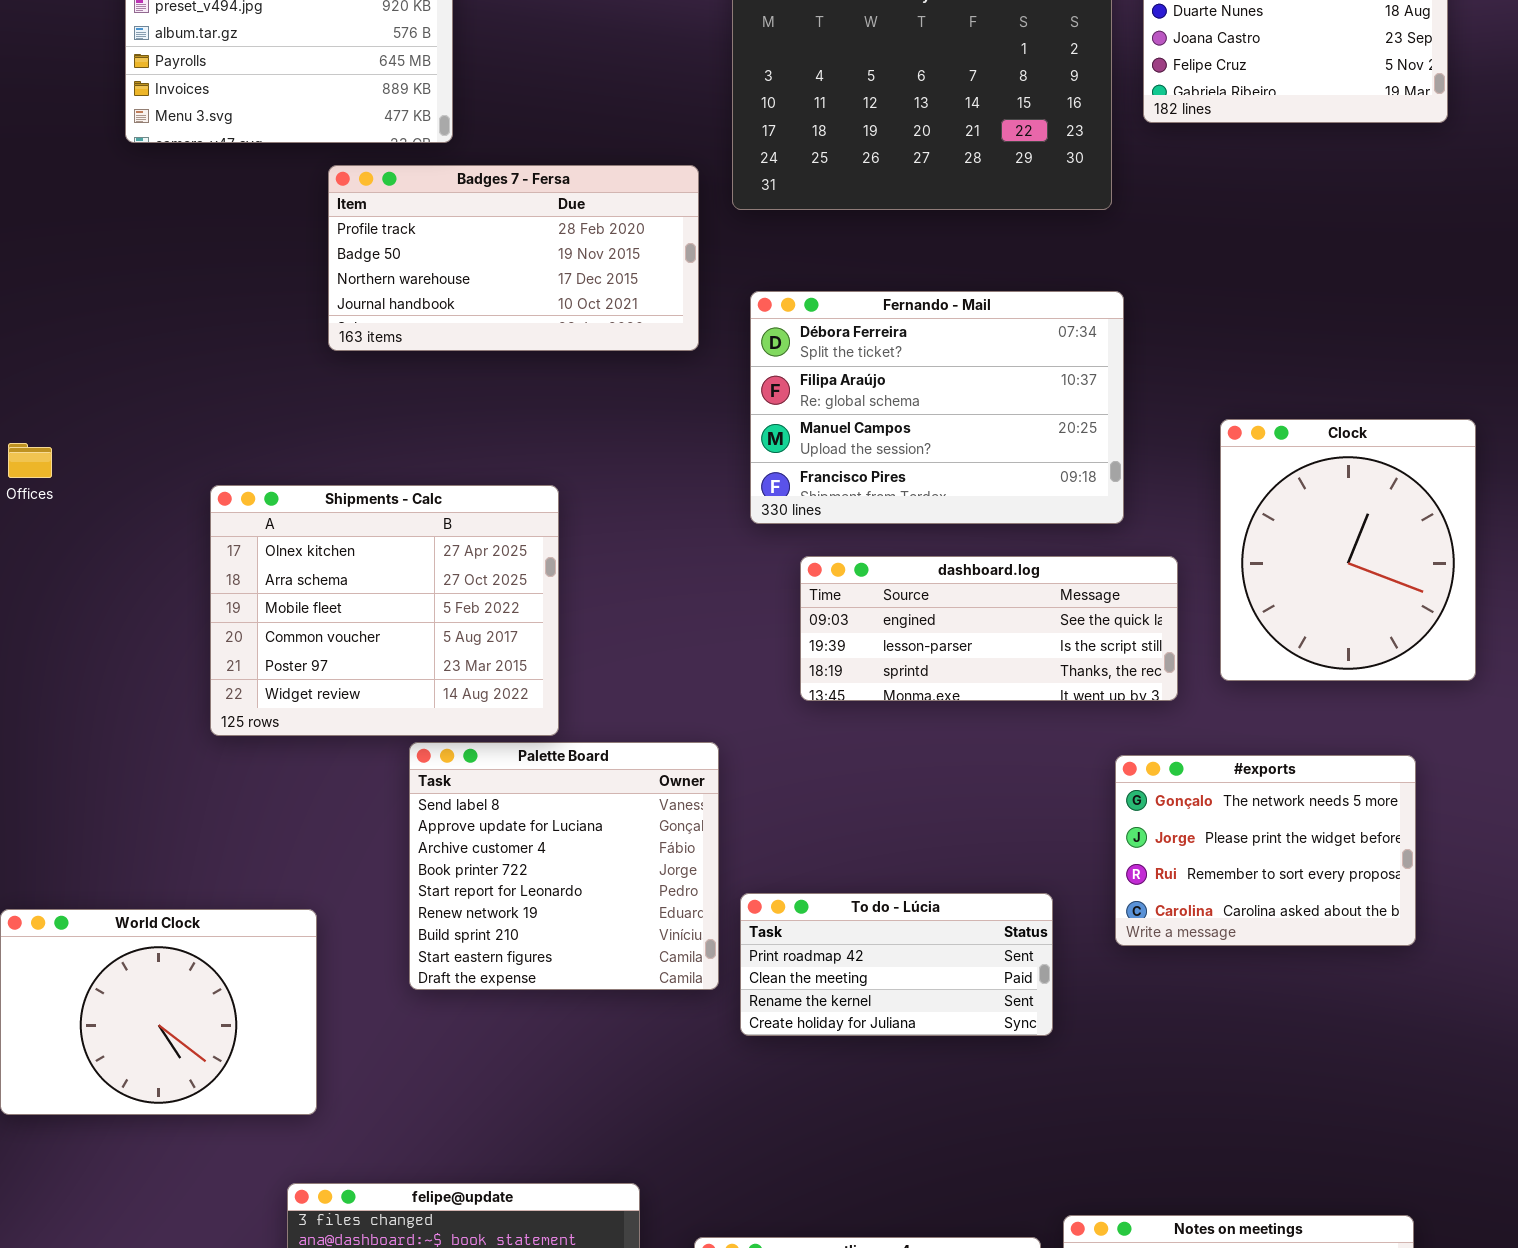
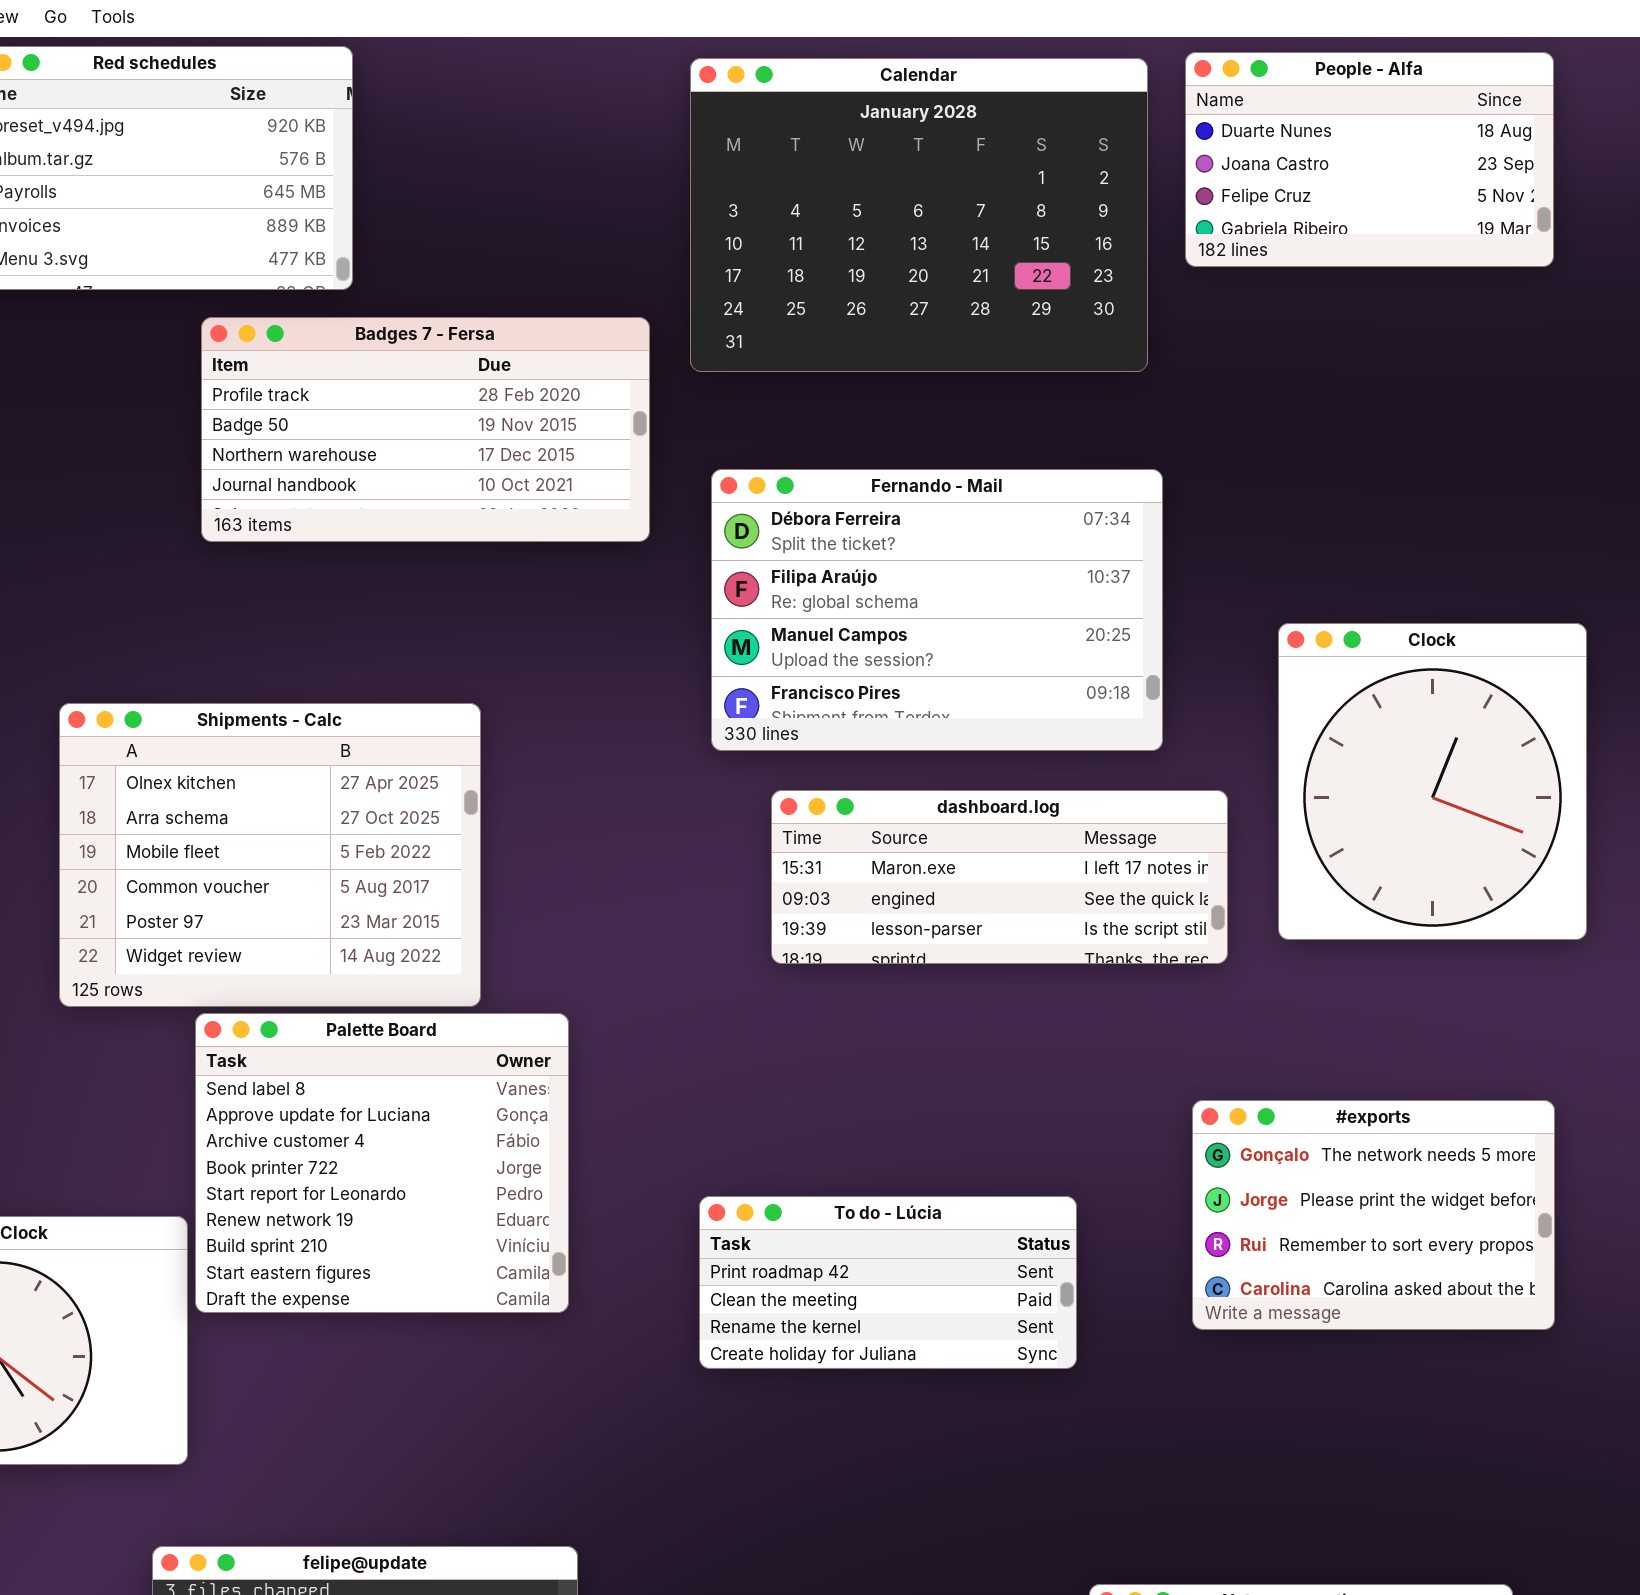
dashboard.log: [800,556,1178,701] -> [771,790,1228,964], scrolled up 1 row
Palette Board: [409,742,719,990] -> [195,1013,569,1313], moved
#exports: [1115,755,1416,946] -> [1192,1100,1555,1330], moved

